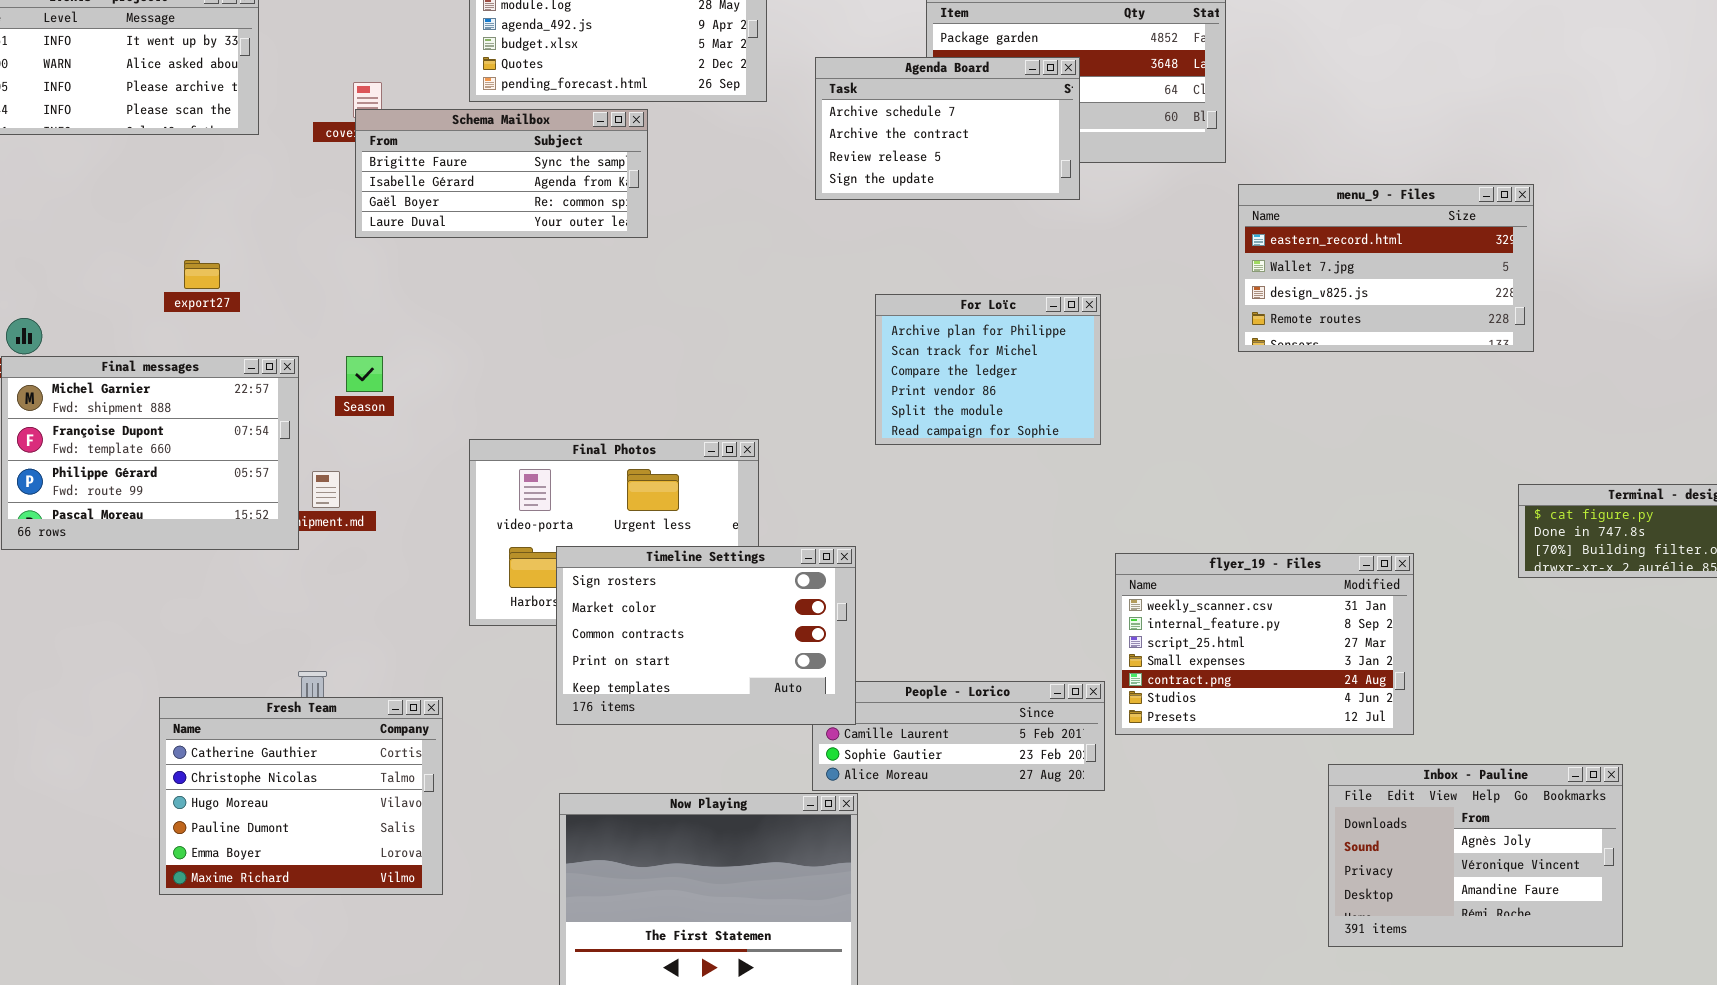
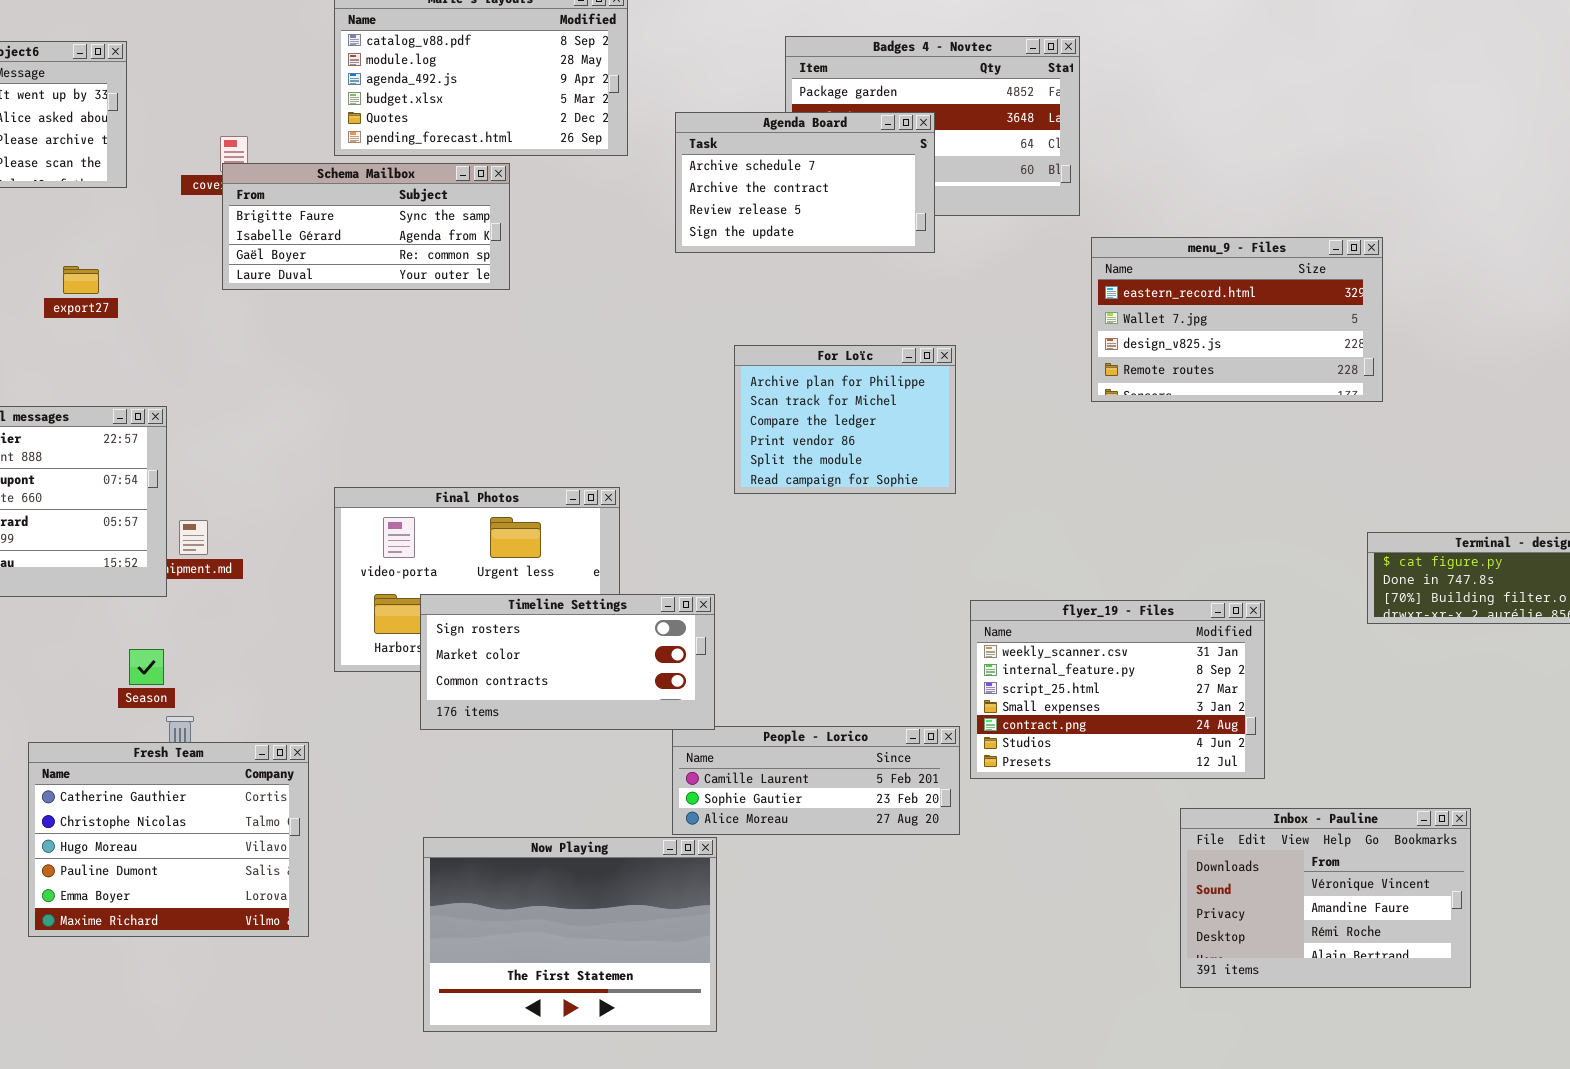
export27: [184,260,220,289] -> [63,266,99,294], moved
Season: [346,356,383,392] -> [129,649,164,685], moved
Timeline Settings: [556,546,856,725] -> [420,594,715,730], resized
Inbox - Pauline: [1328,764,1623,947] -> [1180,808,1471,988], scrolled down 1 row

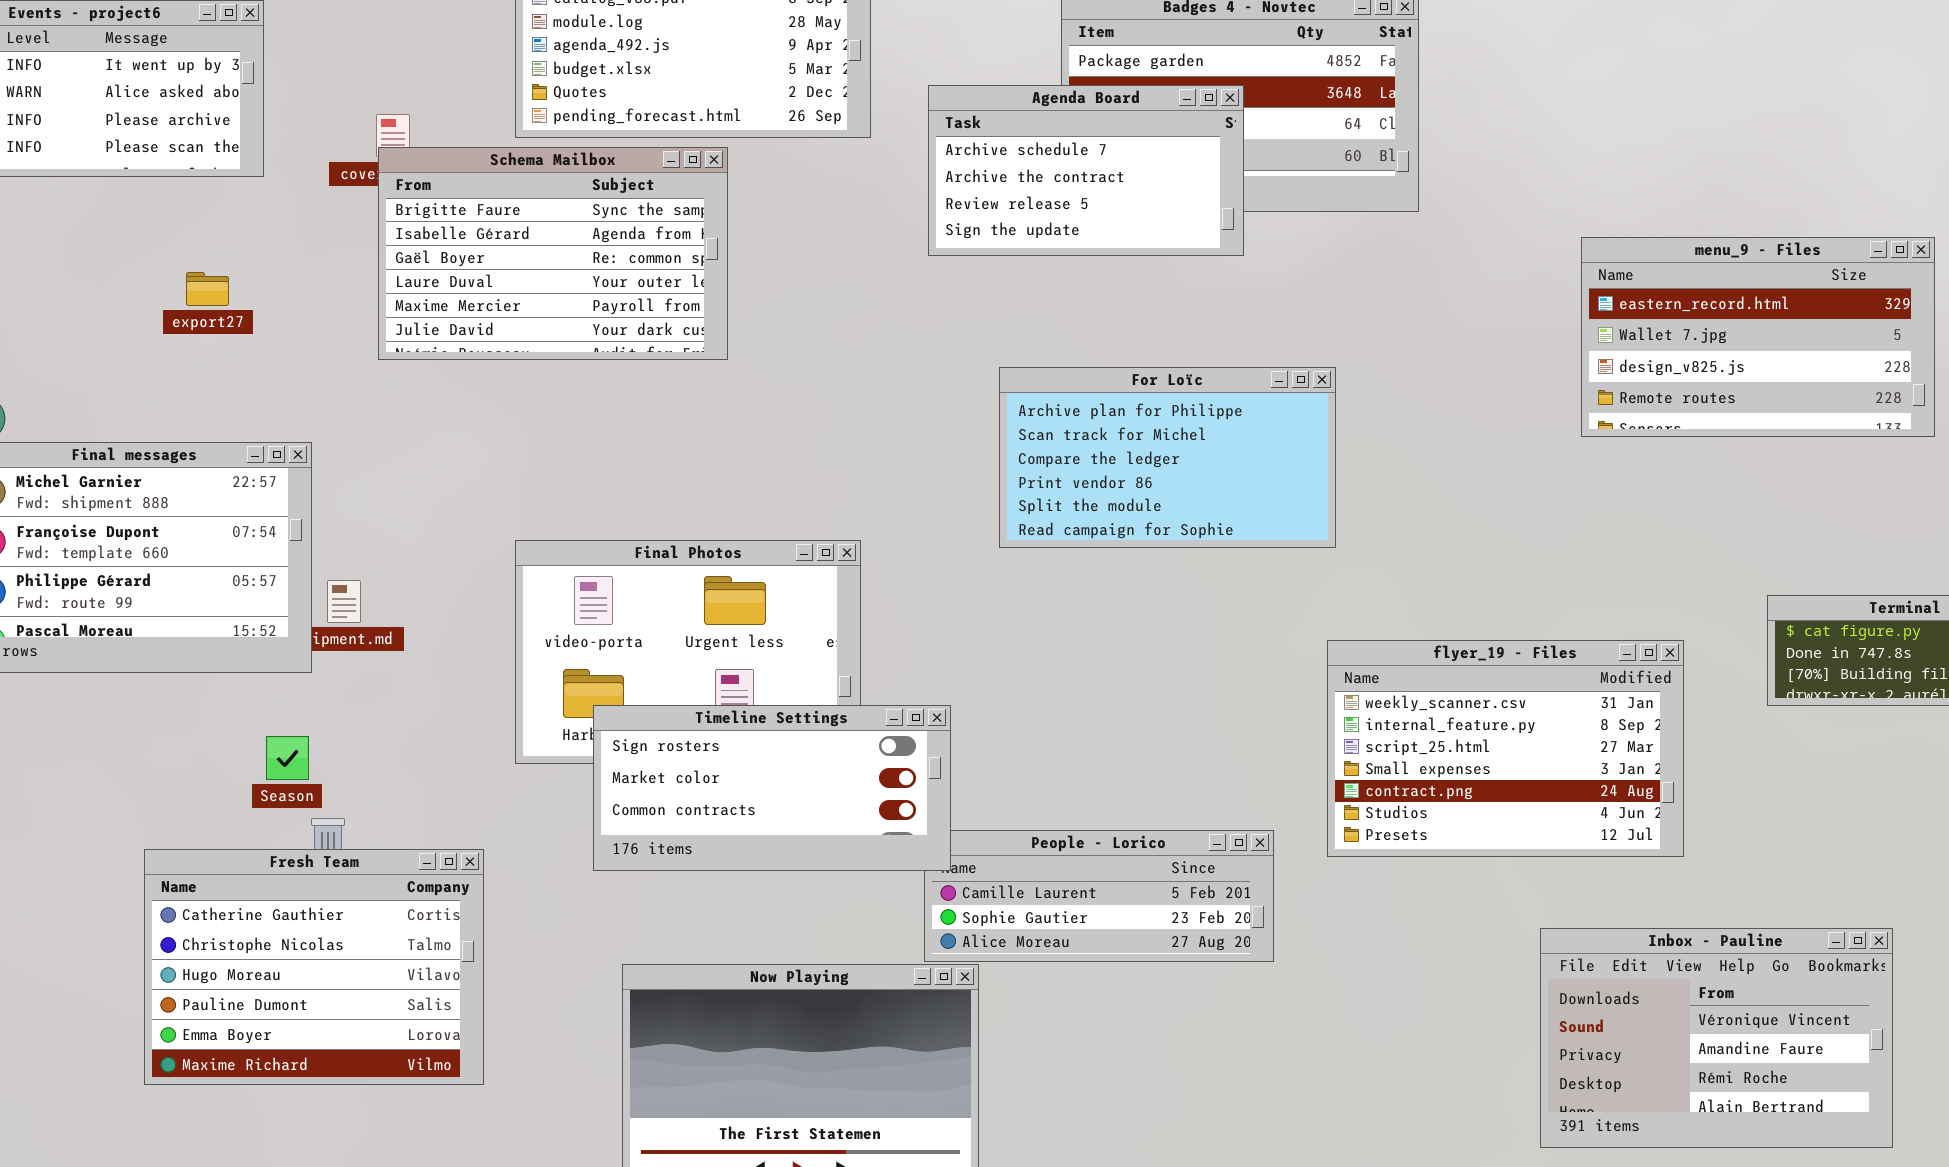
Schema Mailbox: [222,163,510,290] -> [378,147,728,360], resized
menu_9 - Files: [1091,237,1383,402] -> [1581,237,1935,437], moved
For Loïc: [734,345,956,494] -> [999,367,1336,548], resized
Timeline Settings: [420,594,715,730] -> [593,705,951,871], moved
flyer_19 - Files: [970,600,1265,779] -> [1327,640,1684,857], moved

